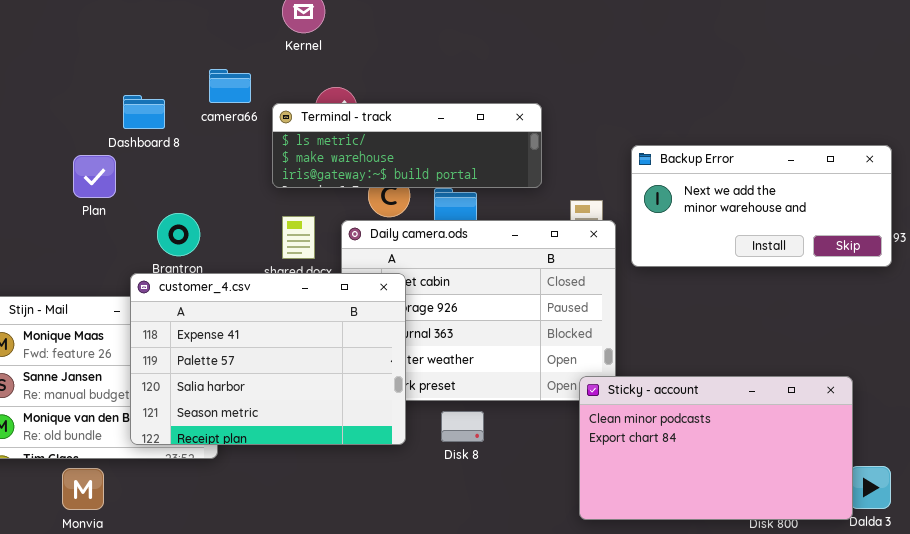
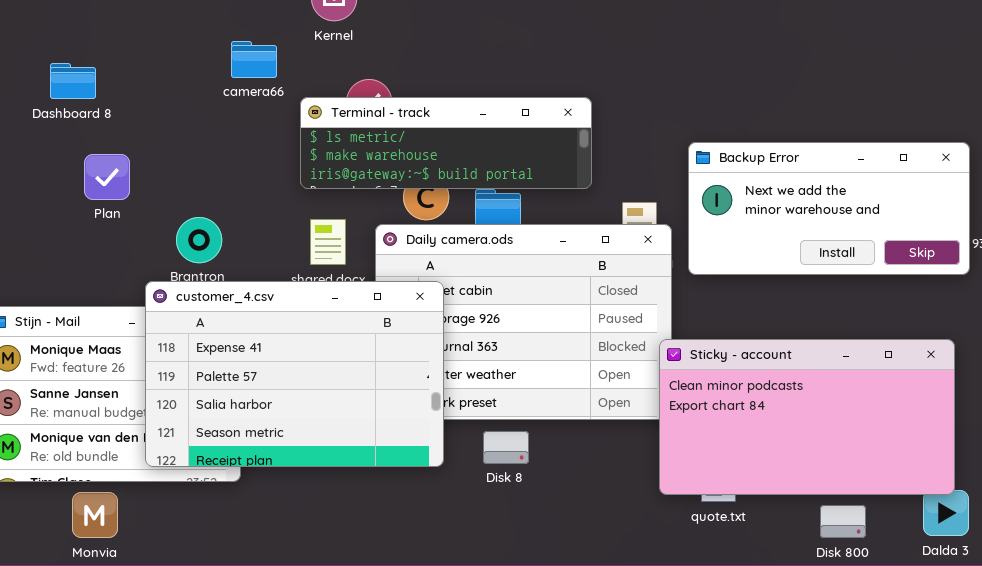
camera66: [209,69,251,103] -> [231,41,277,78], moved
Dashboard 8: [123,95,165,129] -> [50,63,96,99], moved
Sticky - account: [579,376,853,520] -> [659,339,955,495], moved

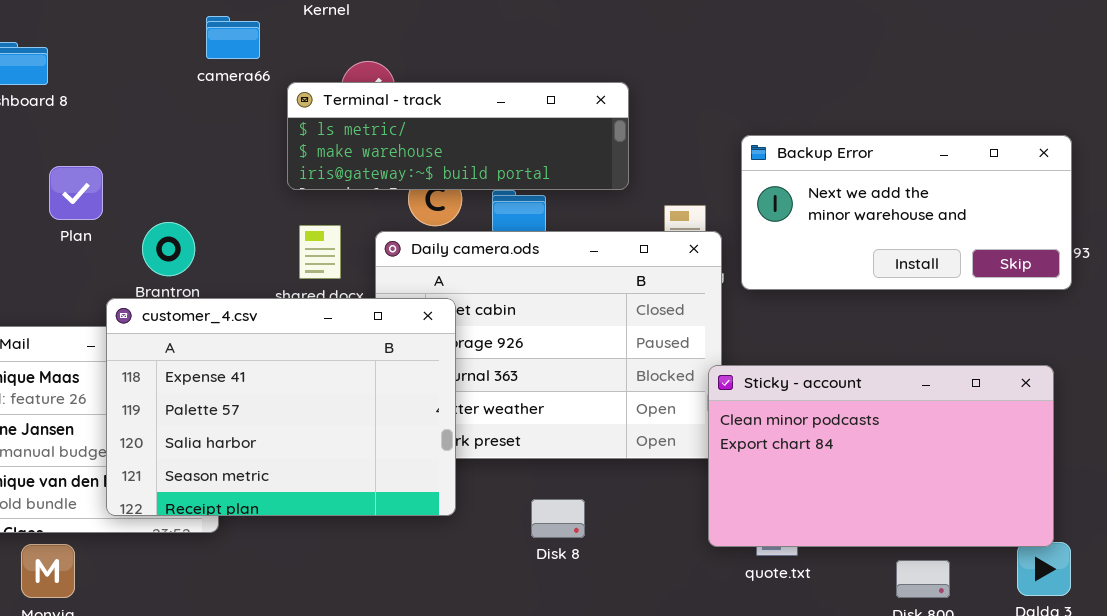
Plan: [84,154,130,200] -> [49,166,103,220], moved
Disk 8: [483,431,529,464] -> [531,499,585,538], moved

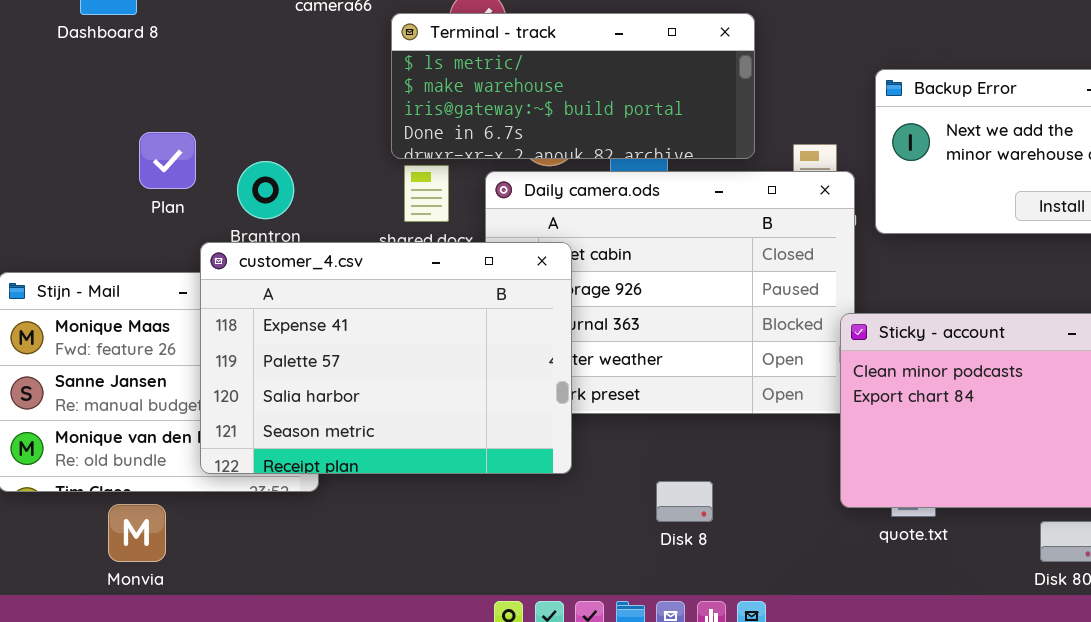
Terminal - track: [287,82,629,190] -> [391,13,755,159], resized
Plan: [49,166,103,220] -> [139,132,196,189], moved
Disk 8: [531,499,585,538] -> [656,481,713,522], moved

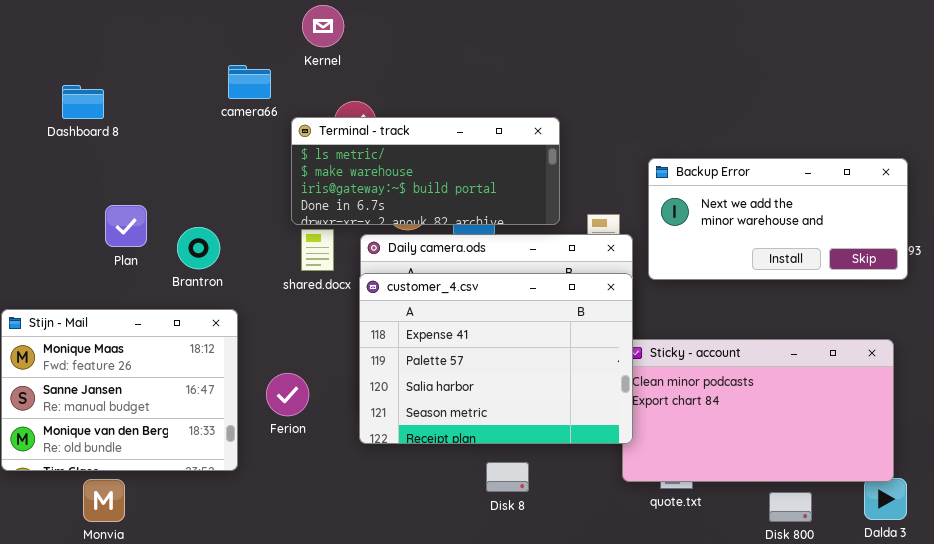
customer_4.csv: [200,242,572,474] -> [359,273,633,444], moved

